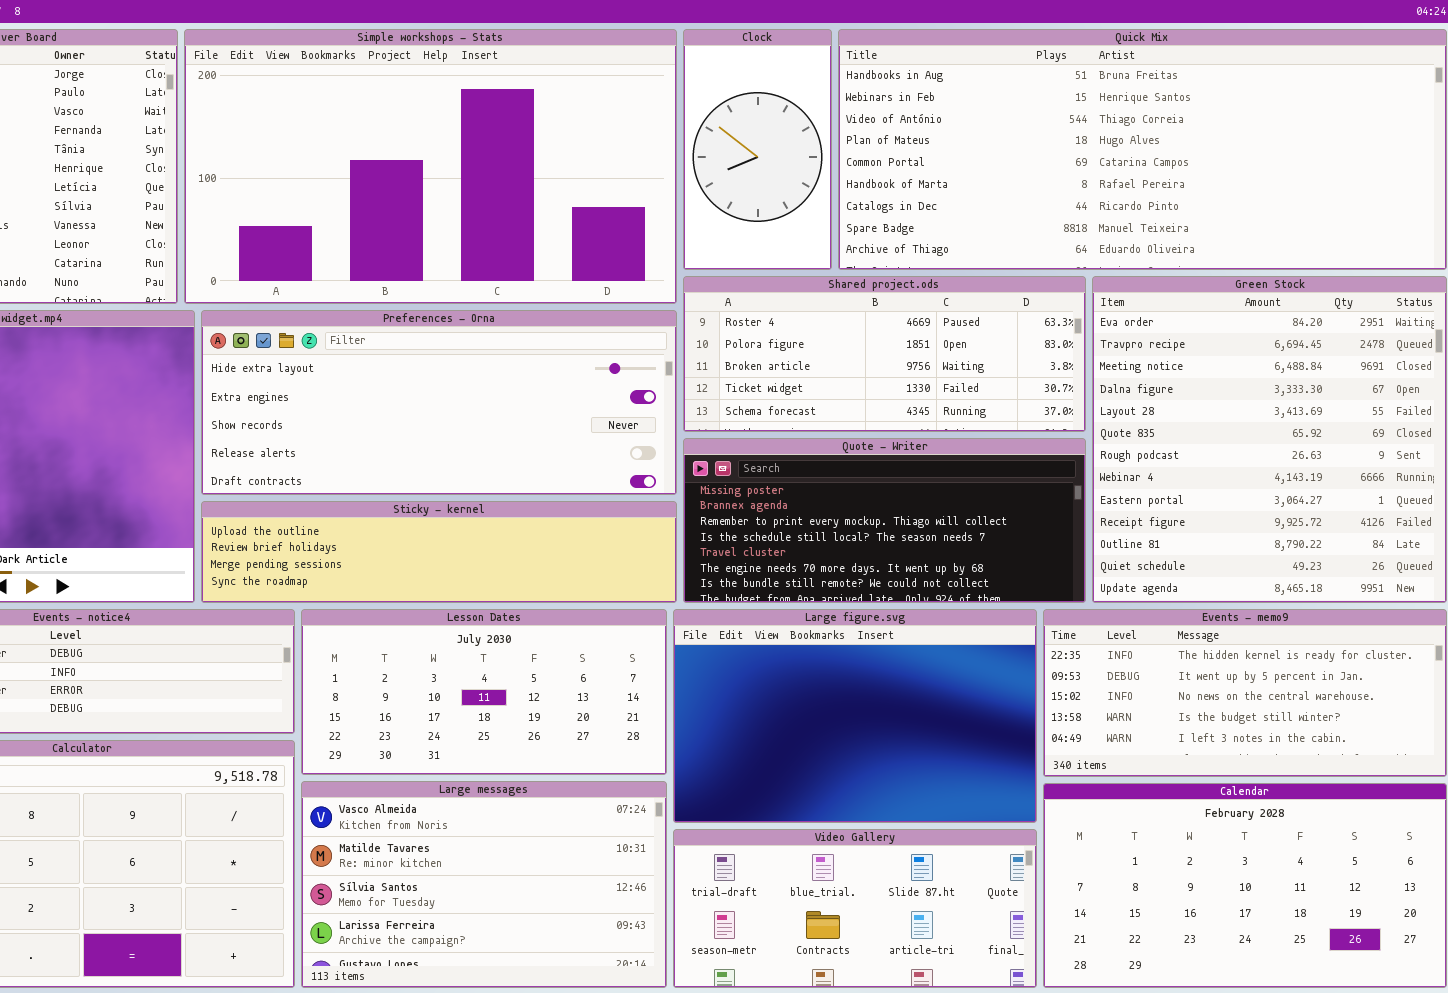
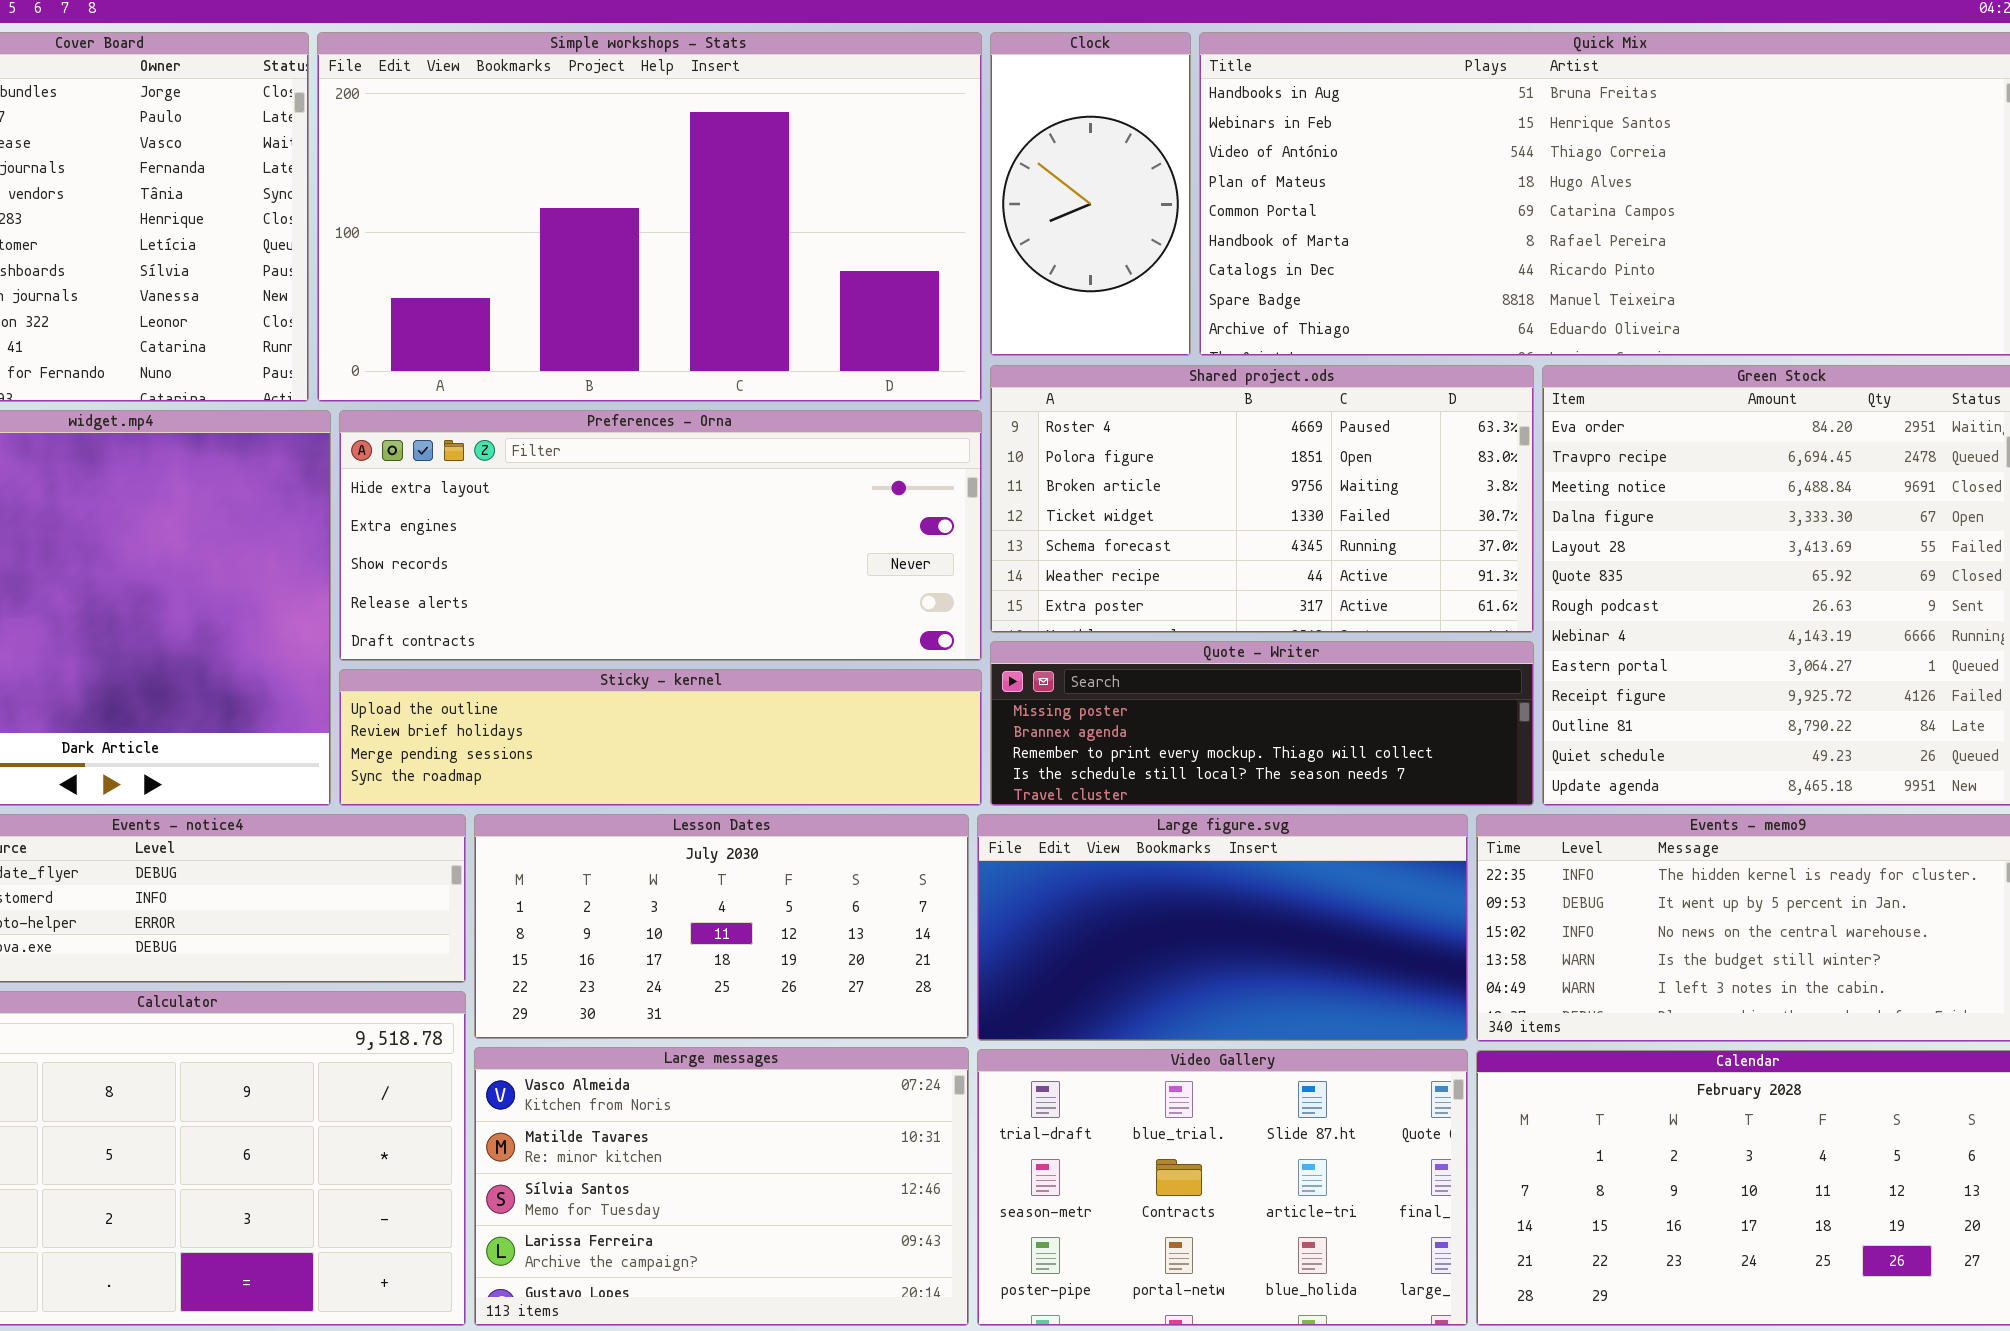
Shared project.ods: [683,276,1086,432] -> [990,365,1534,633], resized
Quote - Writer: [683,438,1086,603] -> [990,641,1534,806], resized
Large figure.svg: [673,609,1037,823] -> [977,814,1468,1041], resized
Video Gallery: [673,829,1037,988] -> [977,1049,1468,1326], resized

